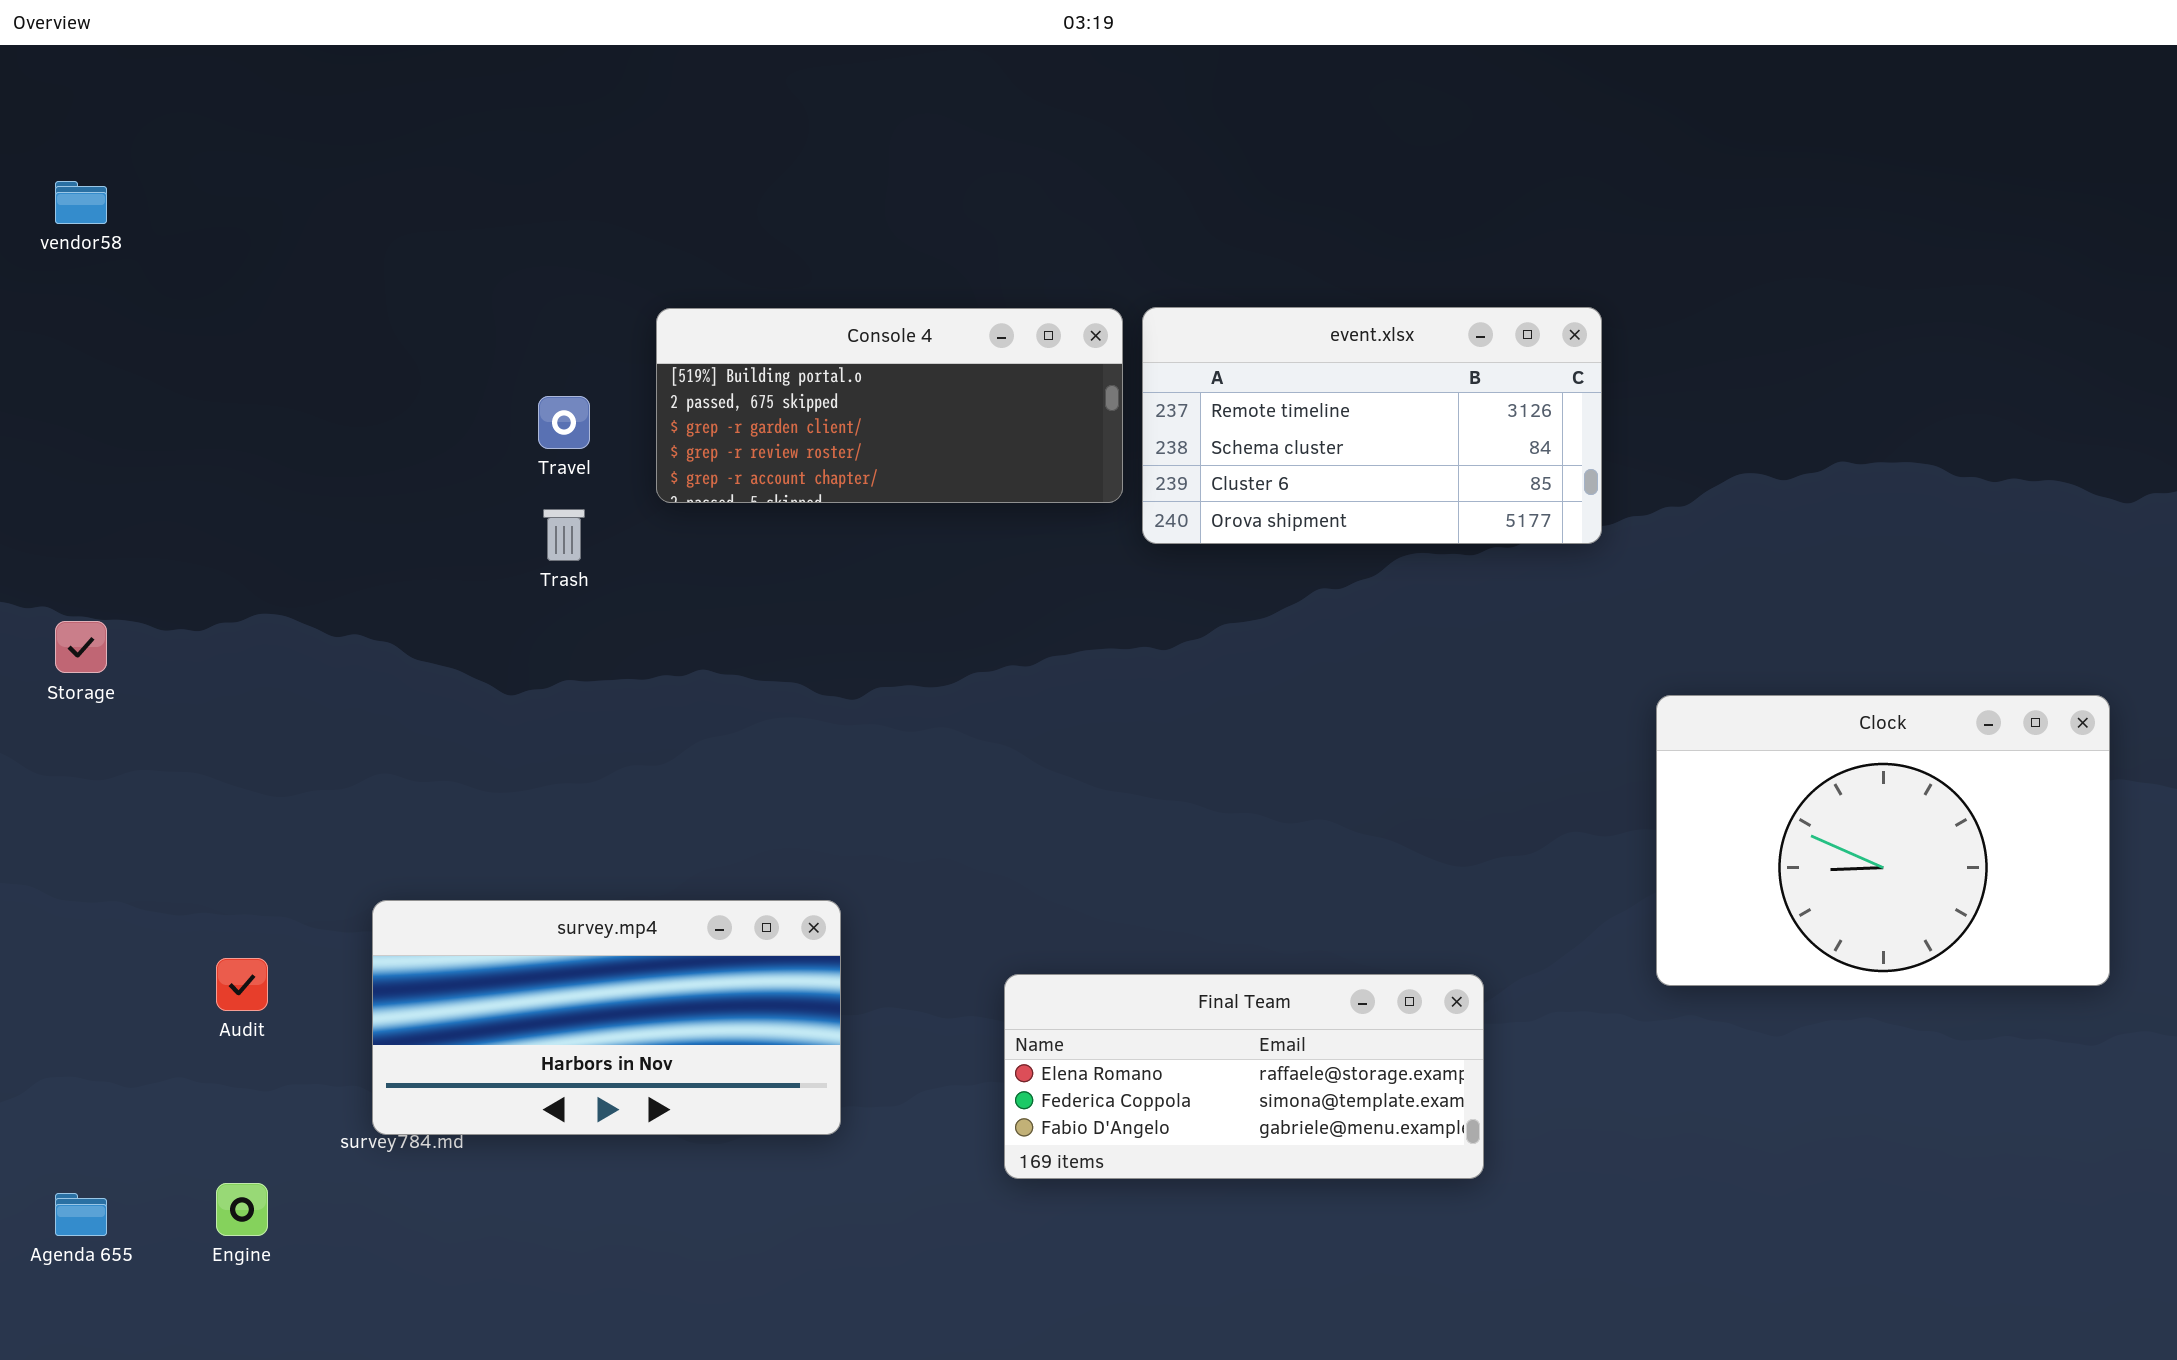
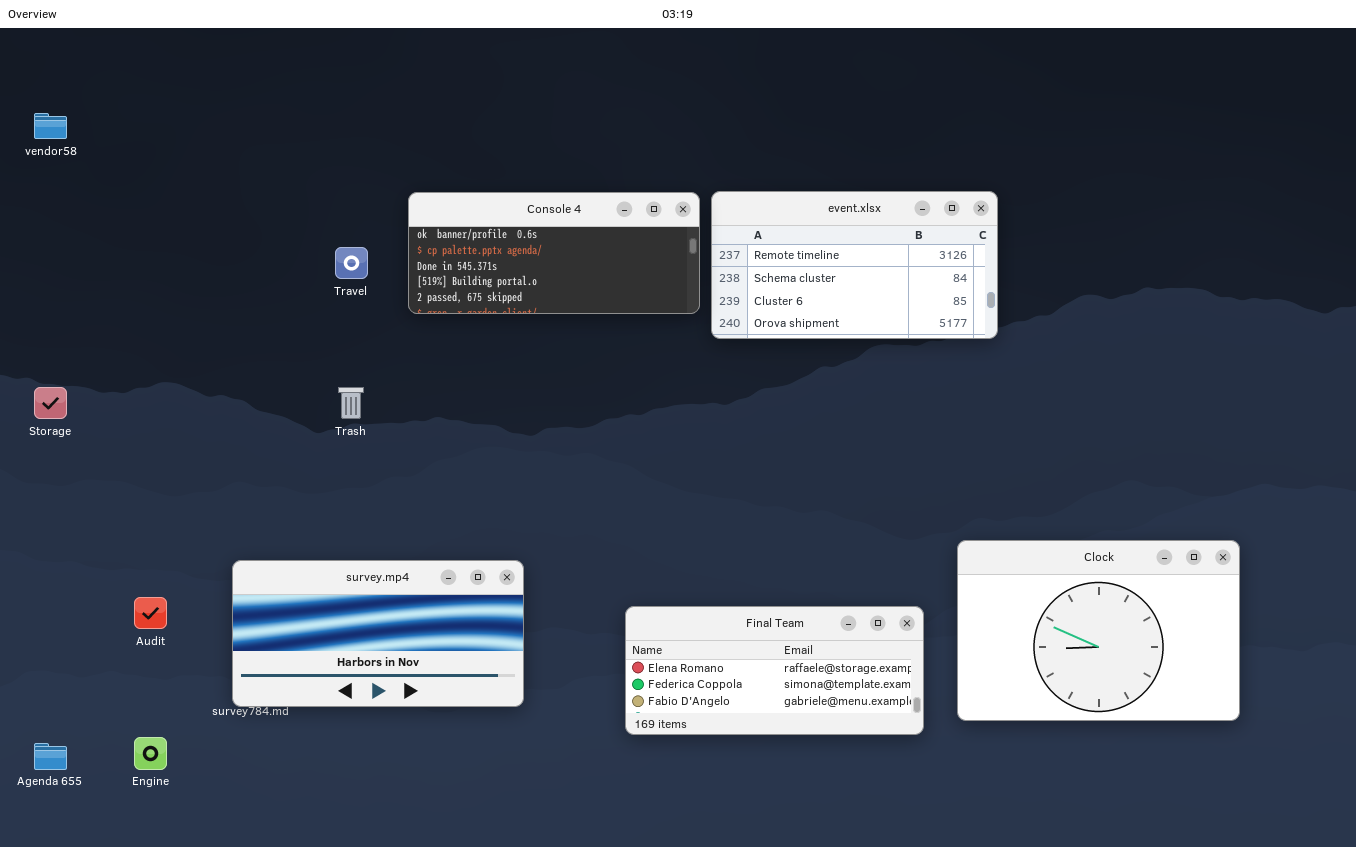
Console 4: [656,308,1123,503] -> [408,192,700,314], scrolled up 3 rows
Trash: [543,509,585,561] -> [338,387,364,419], moved
Clock: [1656,695,2110,986] -> [957,540,1240,721], moved

